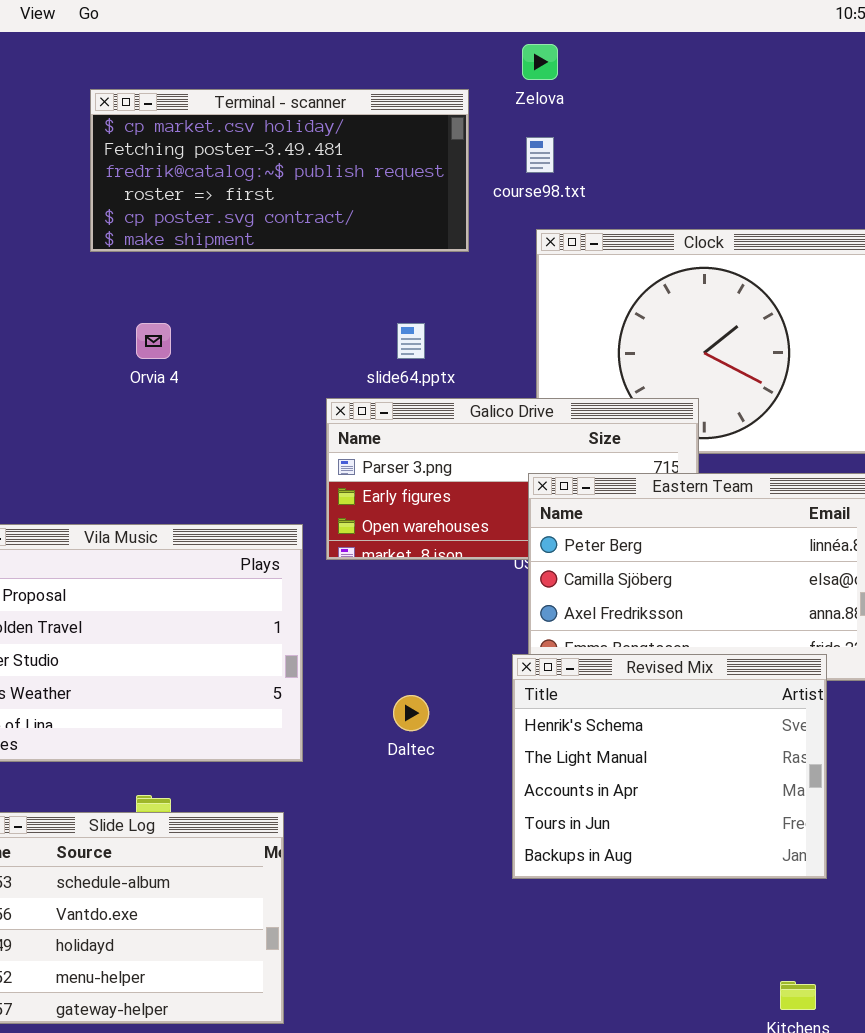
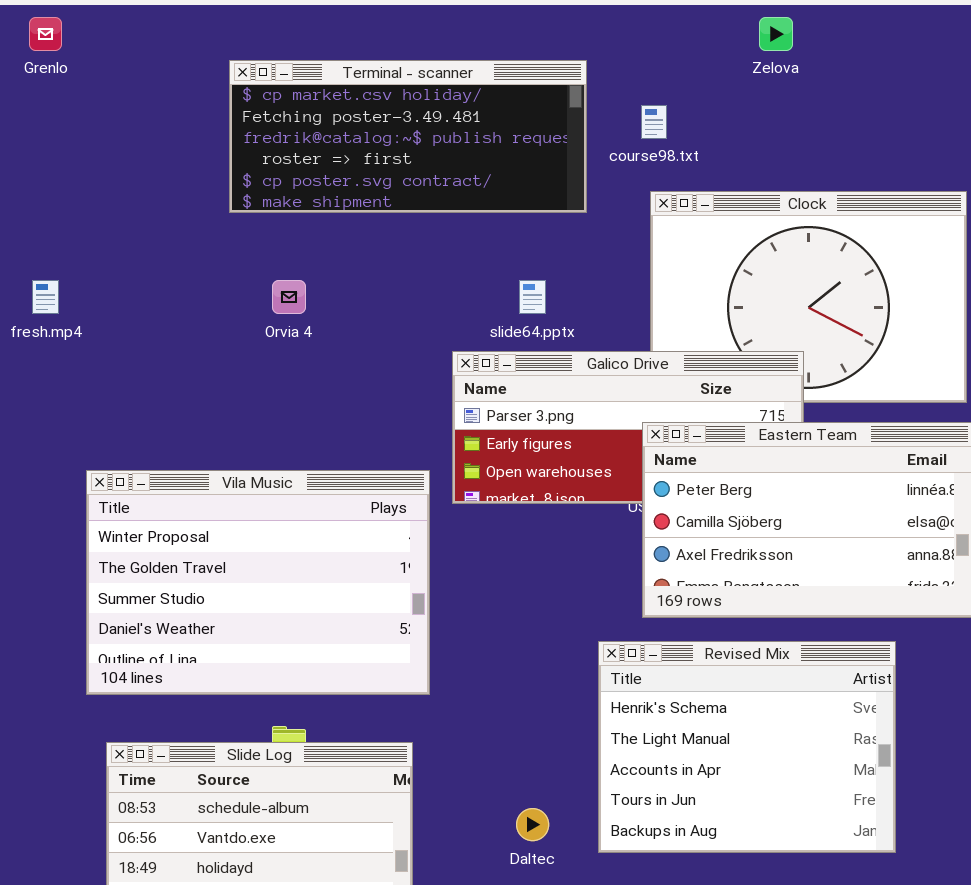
Zelova: [522,44,558,80] -> [759,17,793,51], moved
Revised Mix: [512,654,827,879] -> [598,641,896,853], moved
Daltec: [393,695,429,731] -> [516,808,549,841], moved

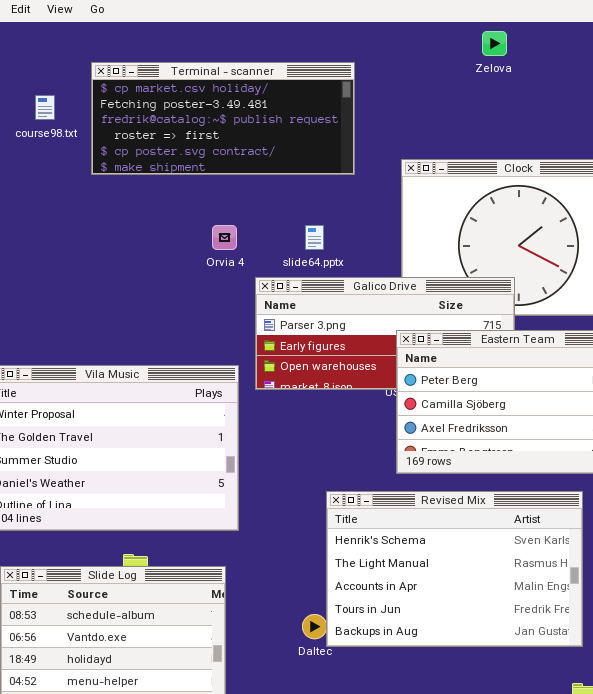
course98.txt: [641,105,667,139] -> [35,95,55,120], moved
Orvia 4: [272,280,306,314] -> [212,225,237,250], moved
Revised Mix: [598,641,896,853] -> [326,491,583,647], resized

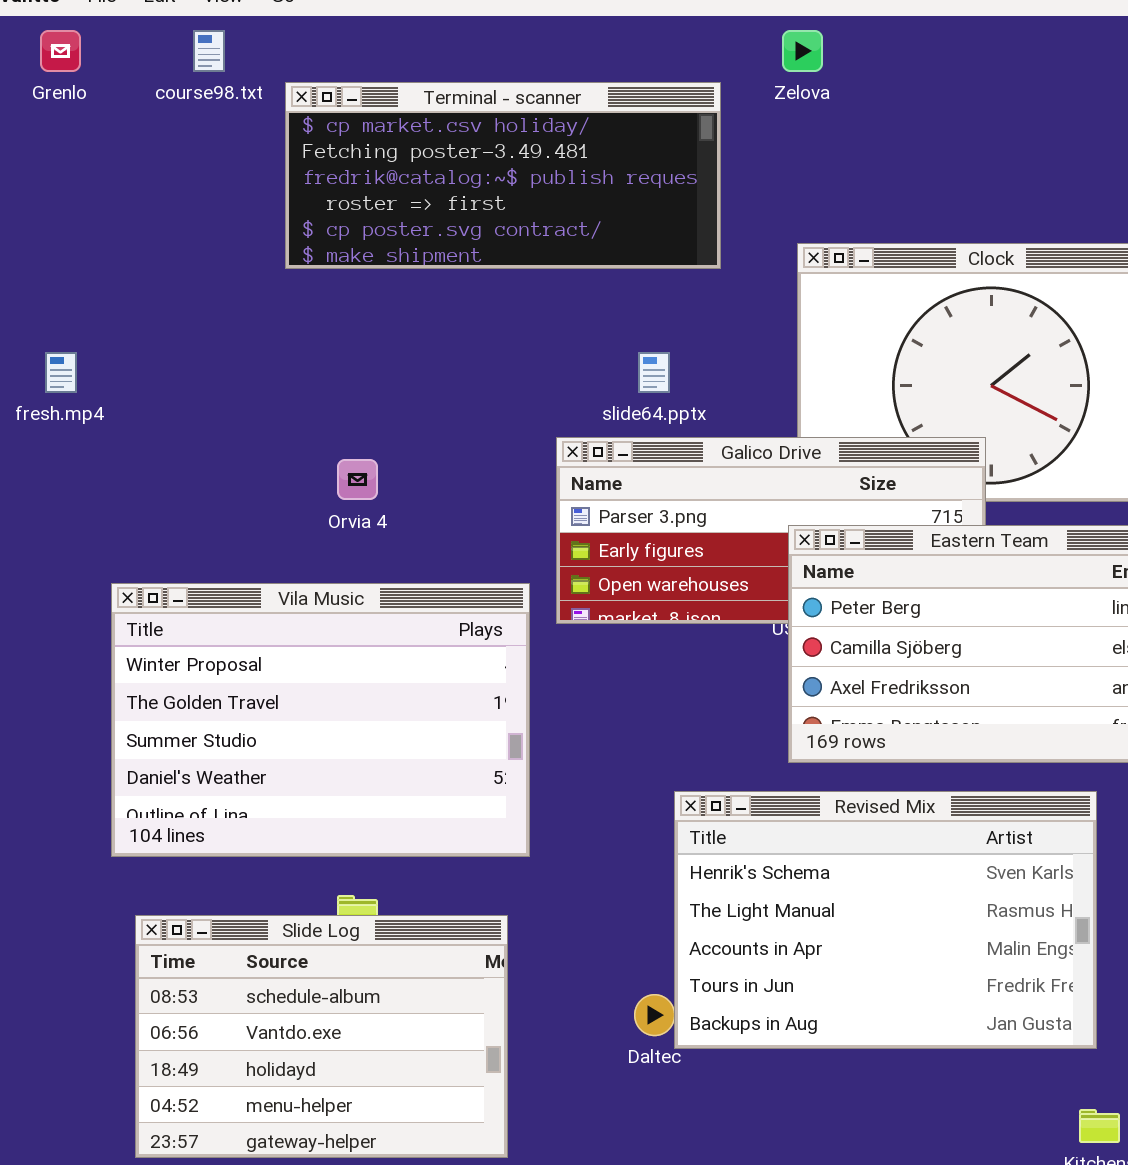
Zelova: [482,31,507,56] -> [782,30,823,72], moved
course98.txt: [35,95,55,120] -> [193,30,225,72], moved
Orvia 4: [212,225,237,250] -> [337,459,378,500], moved

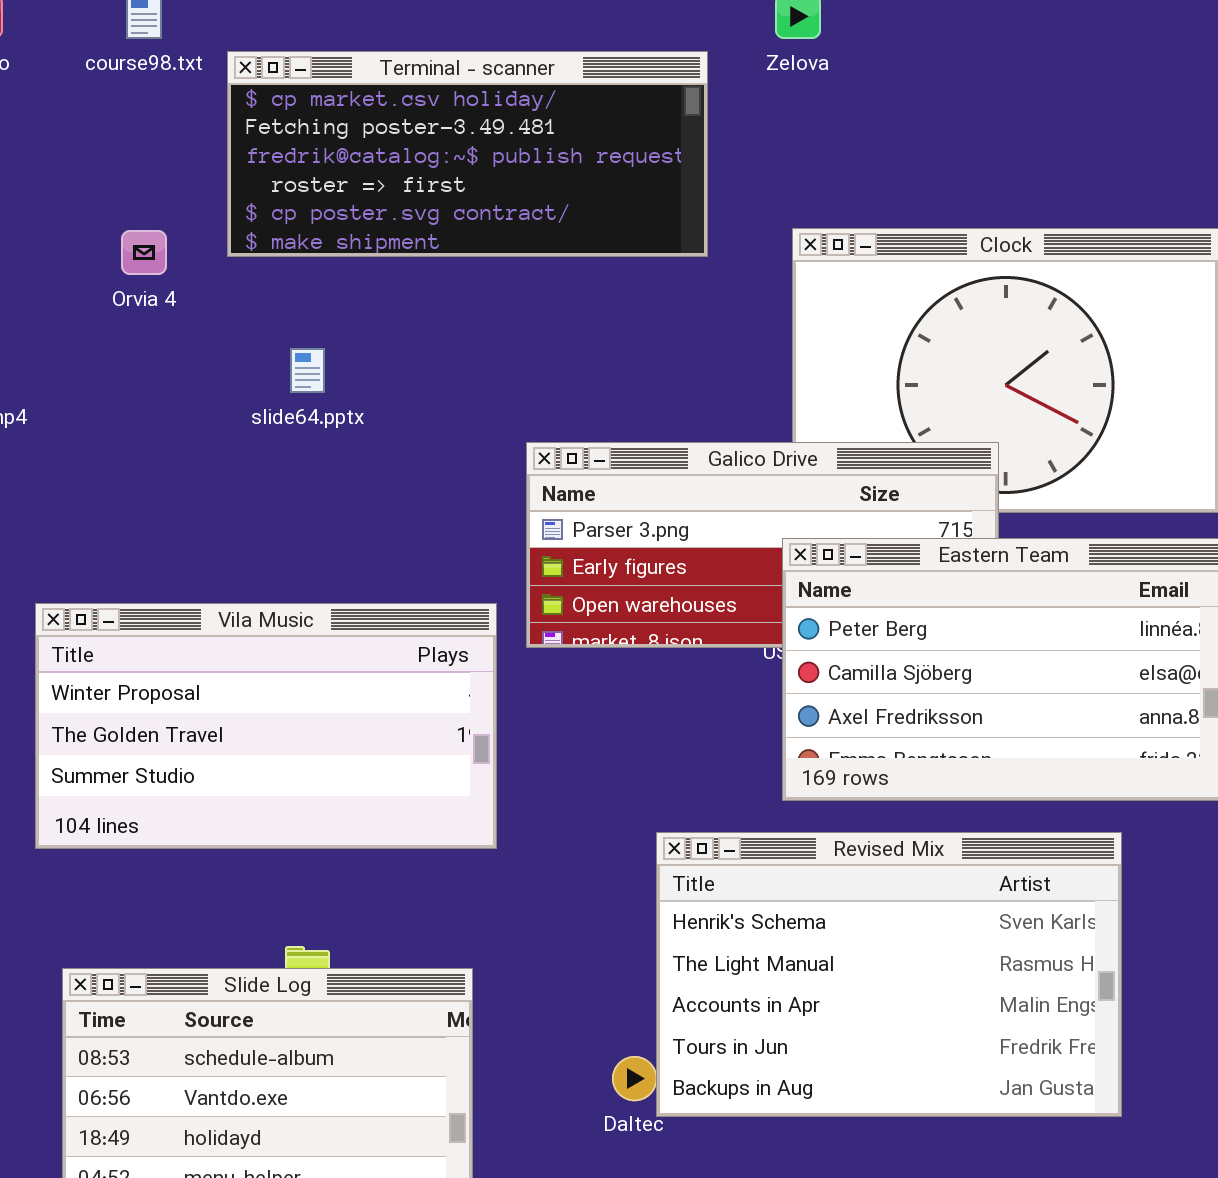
slide64.pptx: [638,352,670,393] -> [290,348,325,393], moved
Orvia 4: [337,459,378,500] -> [121,230,167,275], moved
Vila Music: [111,583,530,857] -> [35,603,497,849], resized

